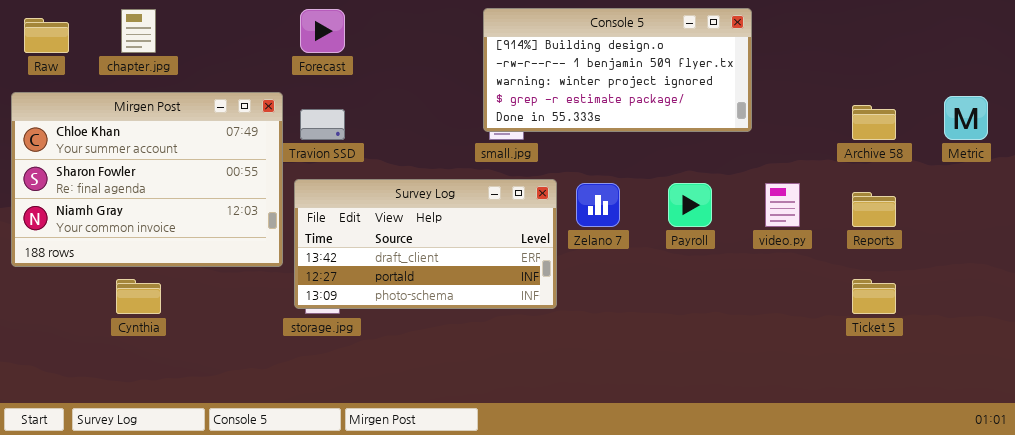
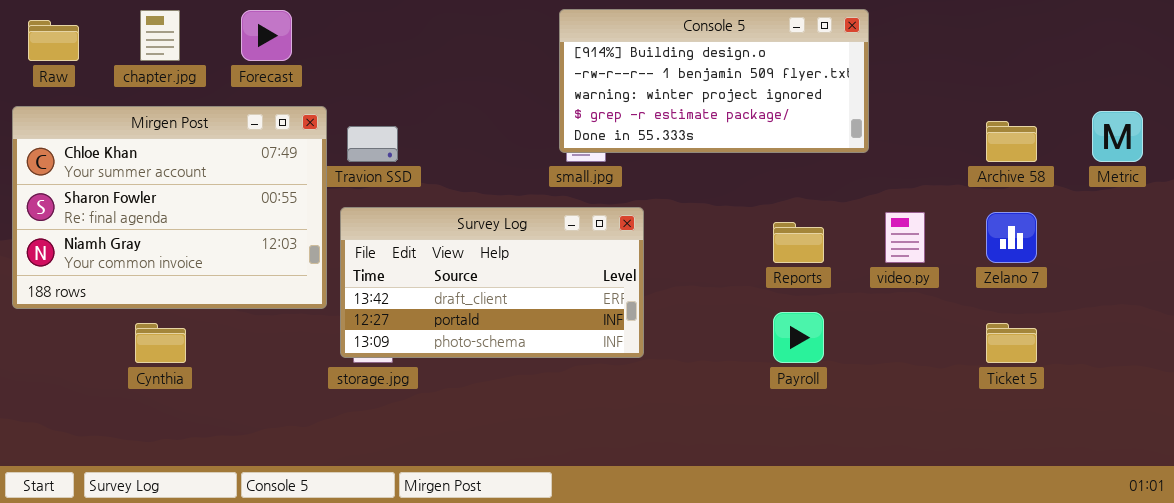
Forecast: [300,9,345,53] -> [241,10,292,61], moved
Zelano 7: [576,183,620,227] -> [986,212,1037,263], moved
Payroll: [668,183,712,227] -> [773,312,824,363], moved
Reports: [852,192,896,227] -> [773,222,824,263], moved

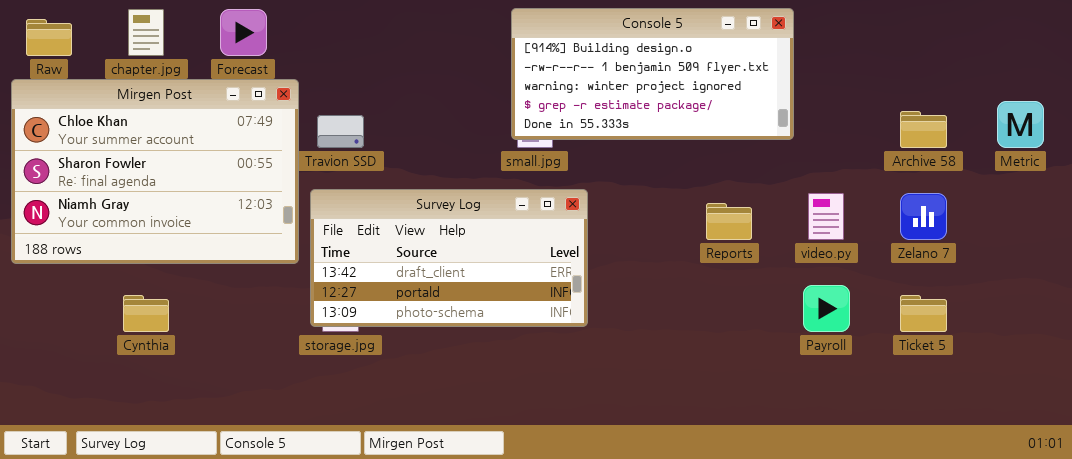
Mirgen Post: [12,106,327,309] -> [11,79,299,264], moved
Payroll: [773,312,824,363] -> [803,285,850,332], moved

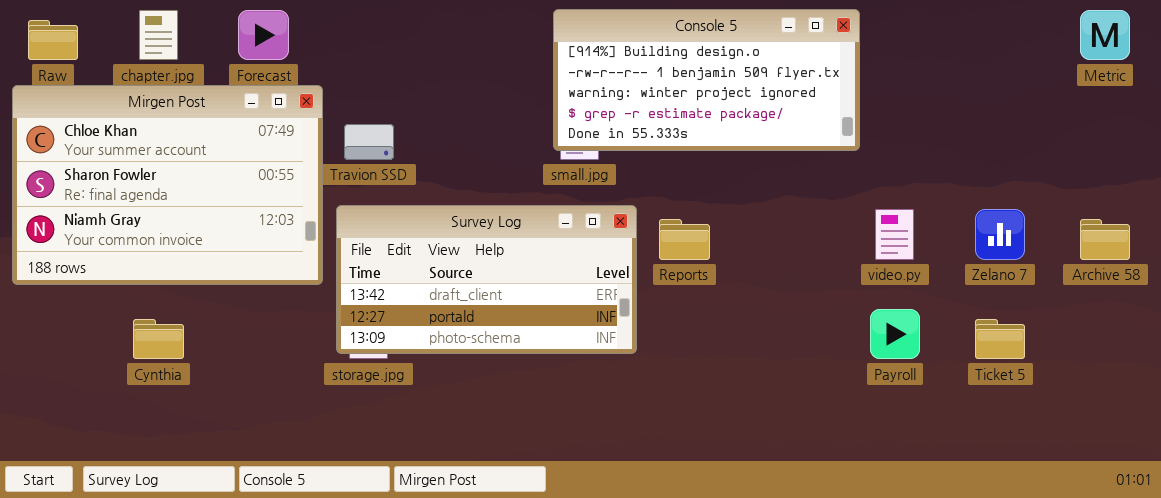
Metric: [997,101,1044,148] -> [1080,10,1130,60], moved
Archive 58: [900,111,947,148] -> [1080,219,1130,260], moved
Reports: [706,203,752,240] -> [659,219,710,260], moved

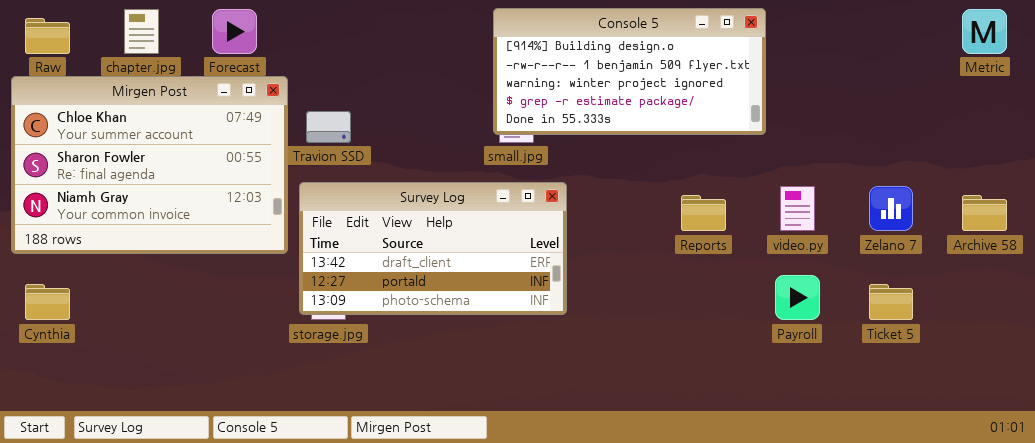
Reports: [659,219,710,260] -> [681,195,726,231], moved
Cynthia: [133,319,184,359] -> [25,284,70,320], moved

